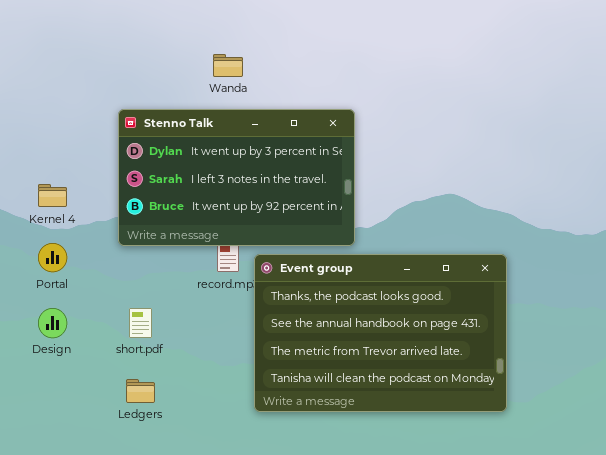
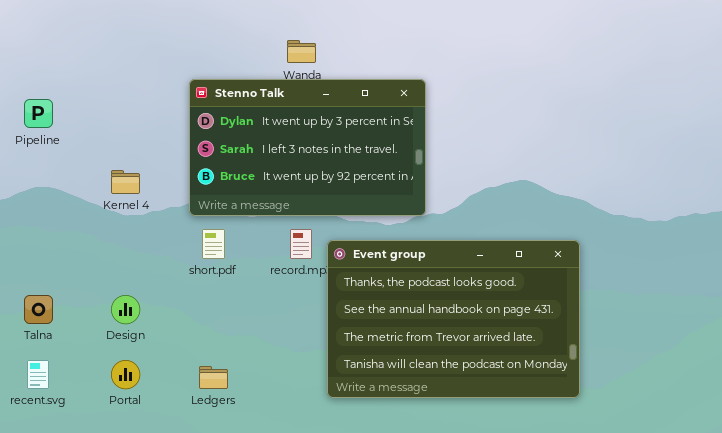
Stenno Talk: [118,109,355,246] -> [189,79,426,216], moved
Portal: [38,243,67,272] -> [111,360,140,389], moved
short.pdf: [129,308,152,338] -> [202,229,225,259], moved

